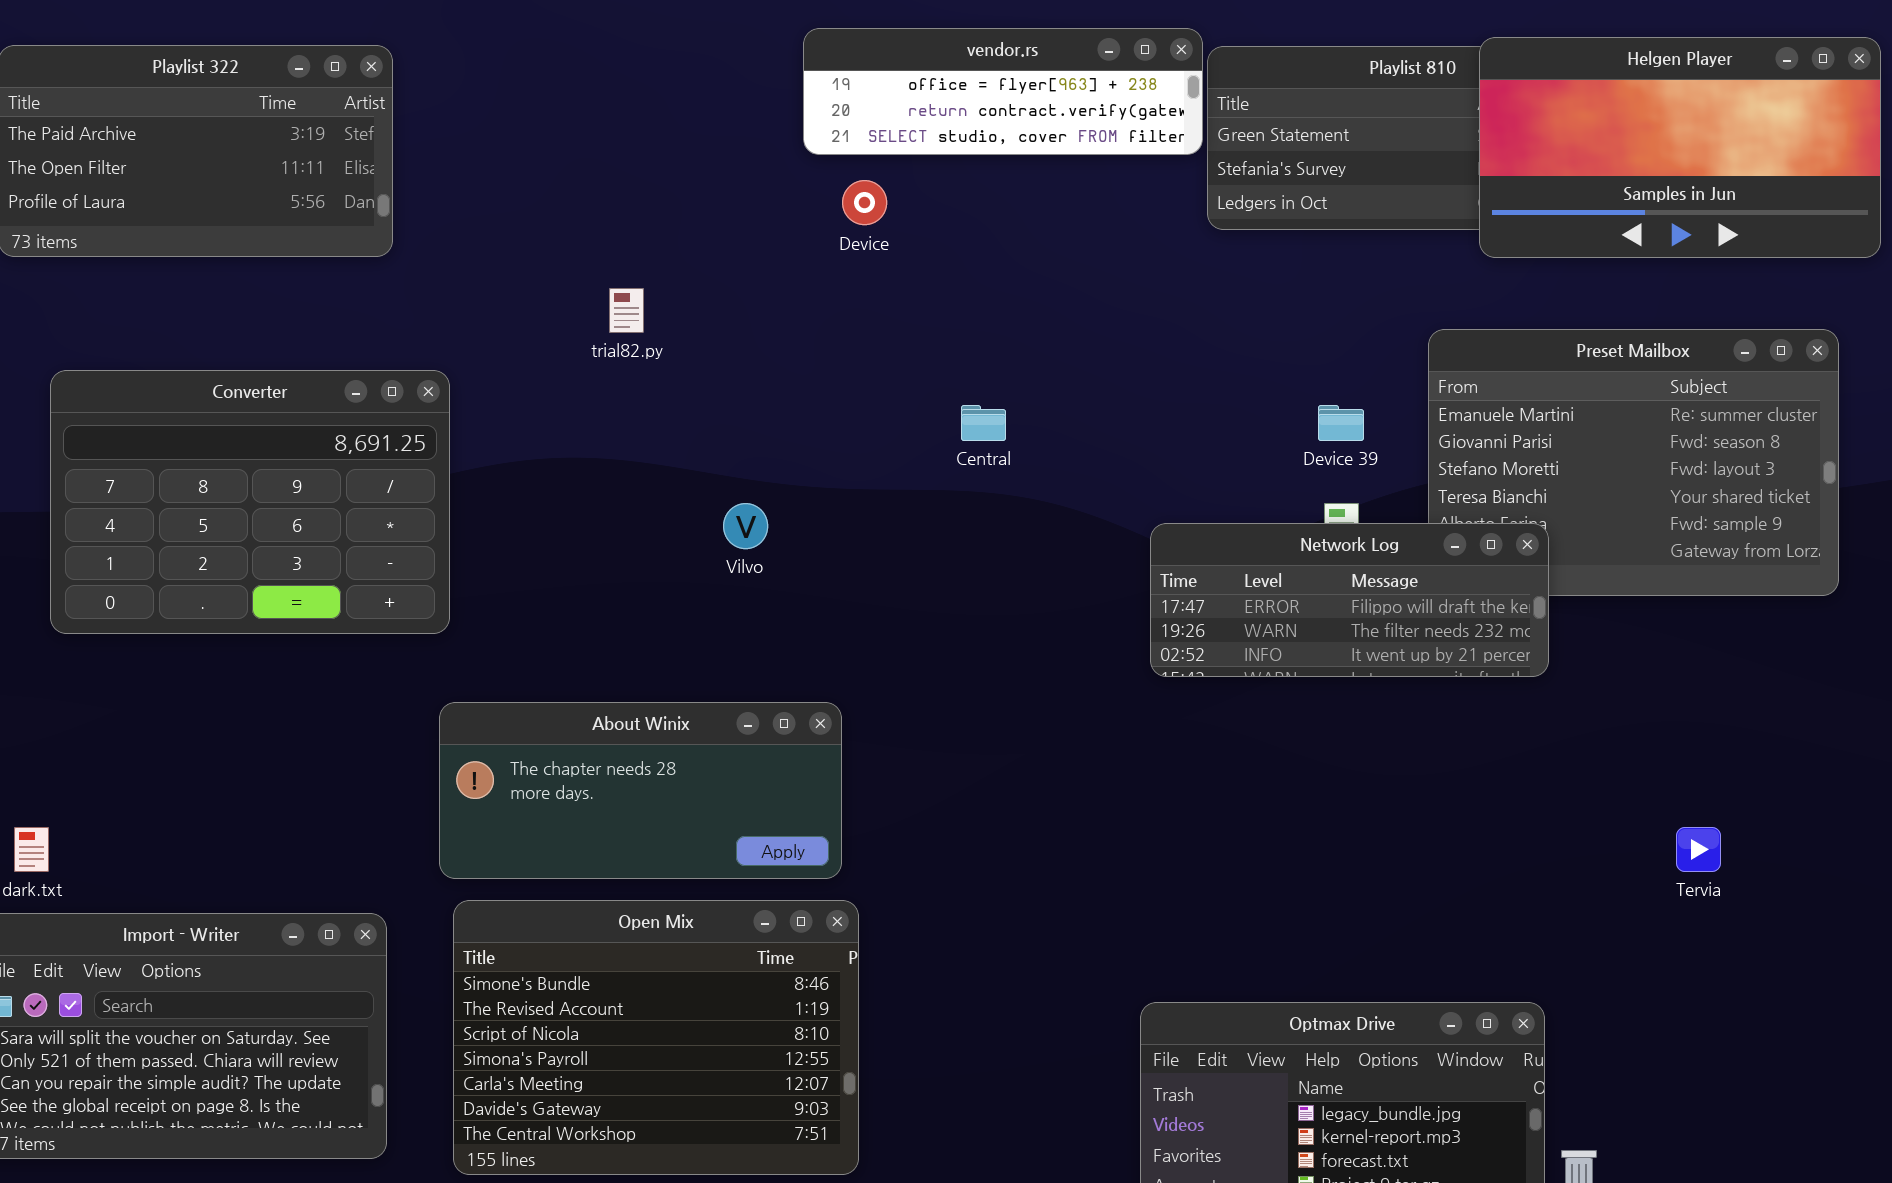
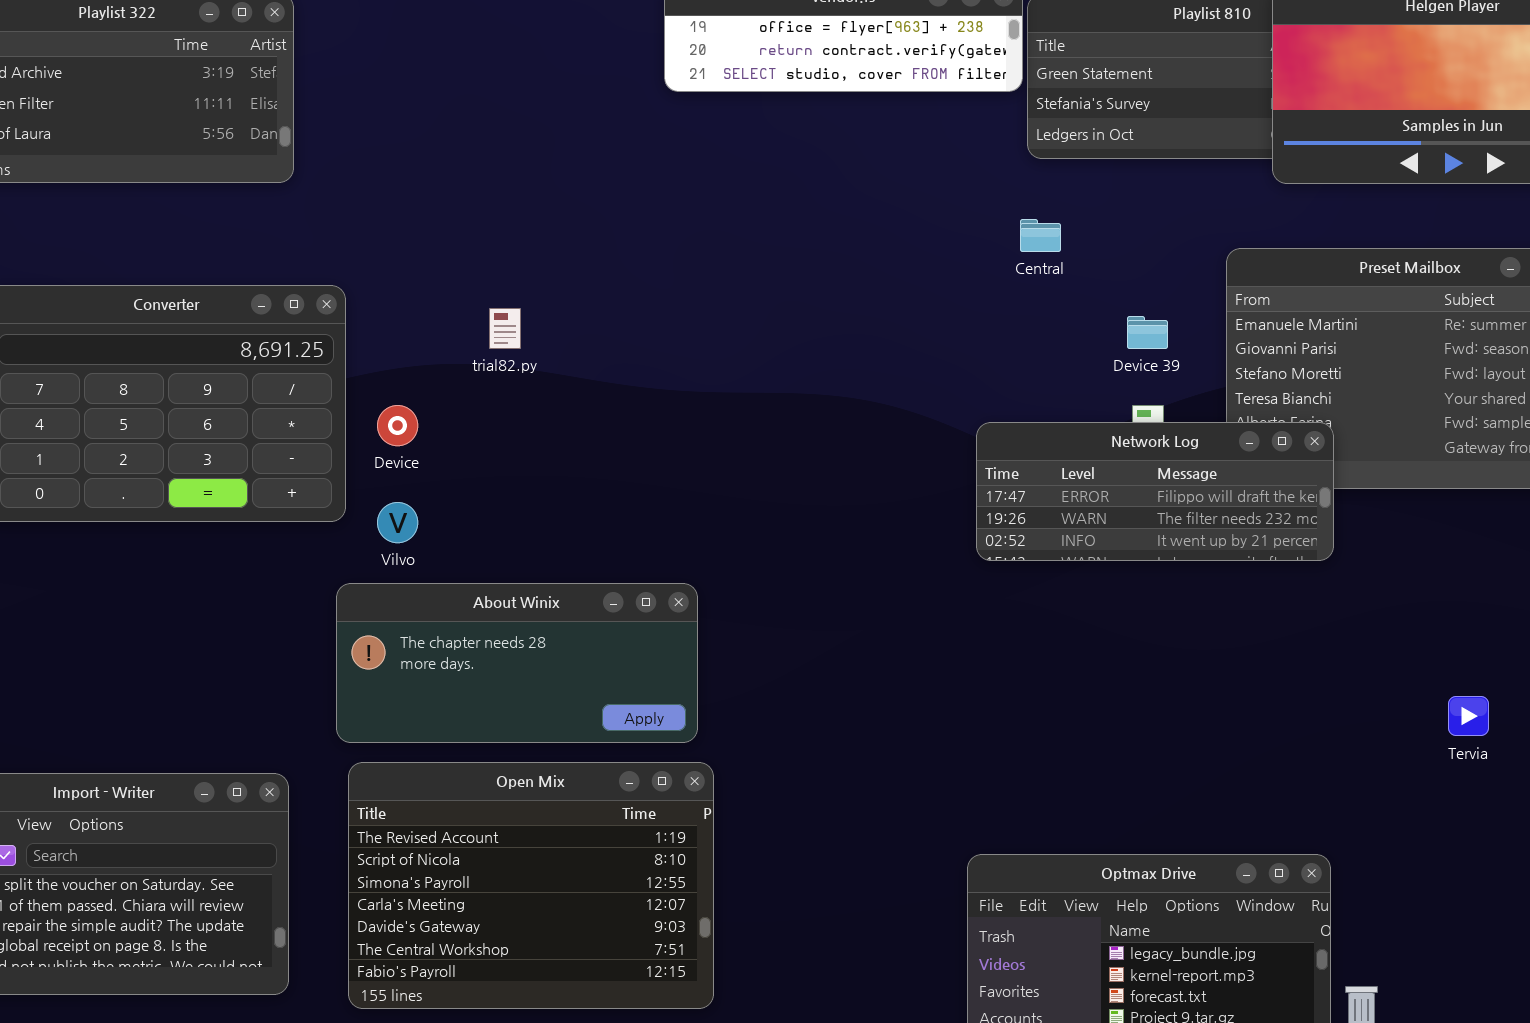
Device: [842,180,887,225] -> [377,405,418,446], moved
trial82.py: [609,288,644,333] -> [489,308,521,349], moved
Central: [961,405,1006,441] -> [1020,219,1061,252], moved
Vilvo: [723,503,768,549] -> [377,502,418,543], moved
Open Mix: [453,900,859,1175] -> [348,762,714,1009], scrolled down 1 row

